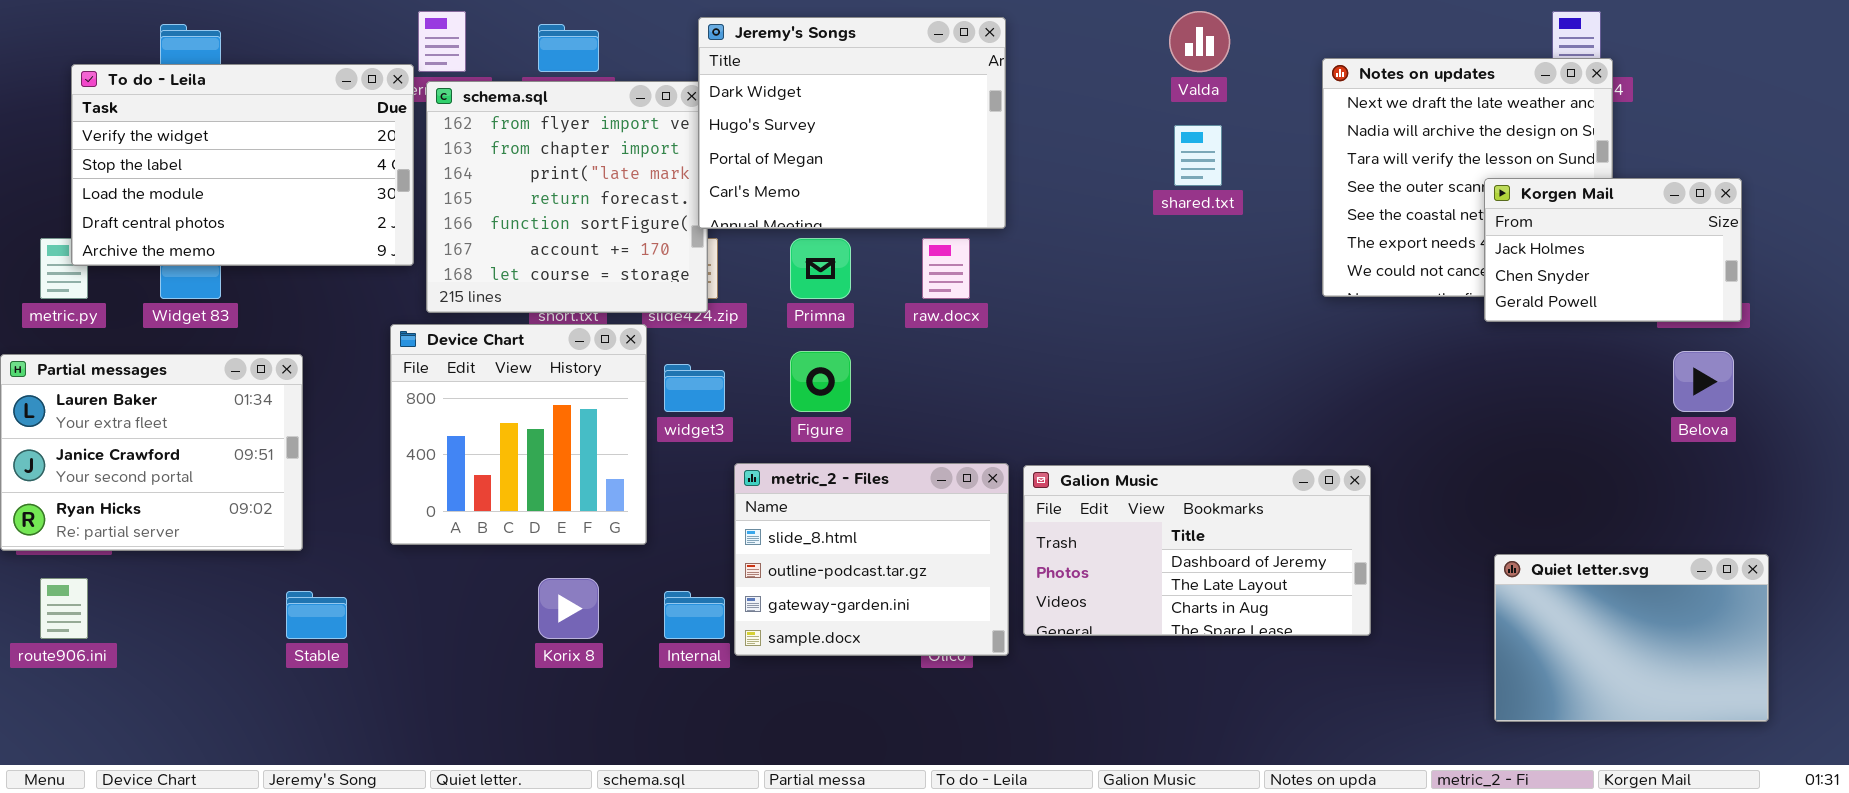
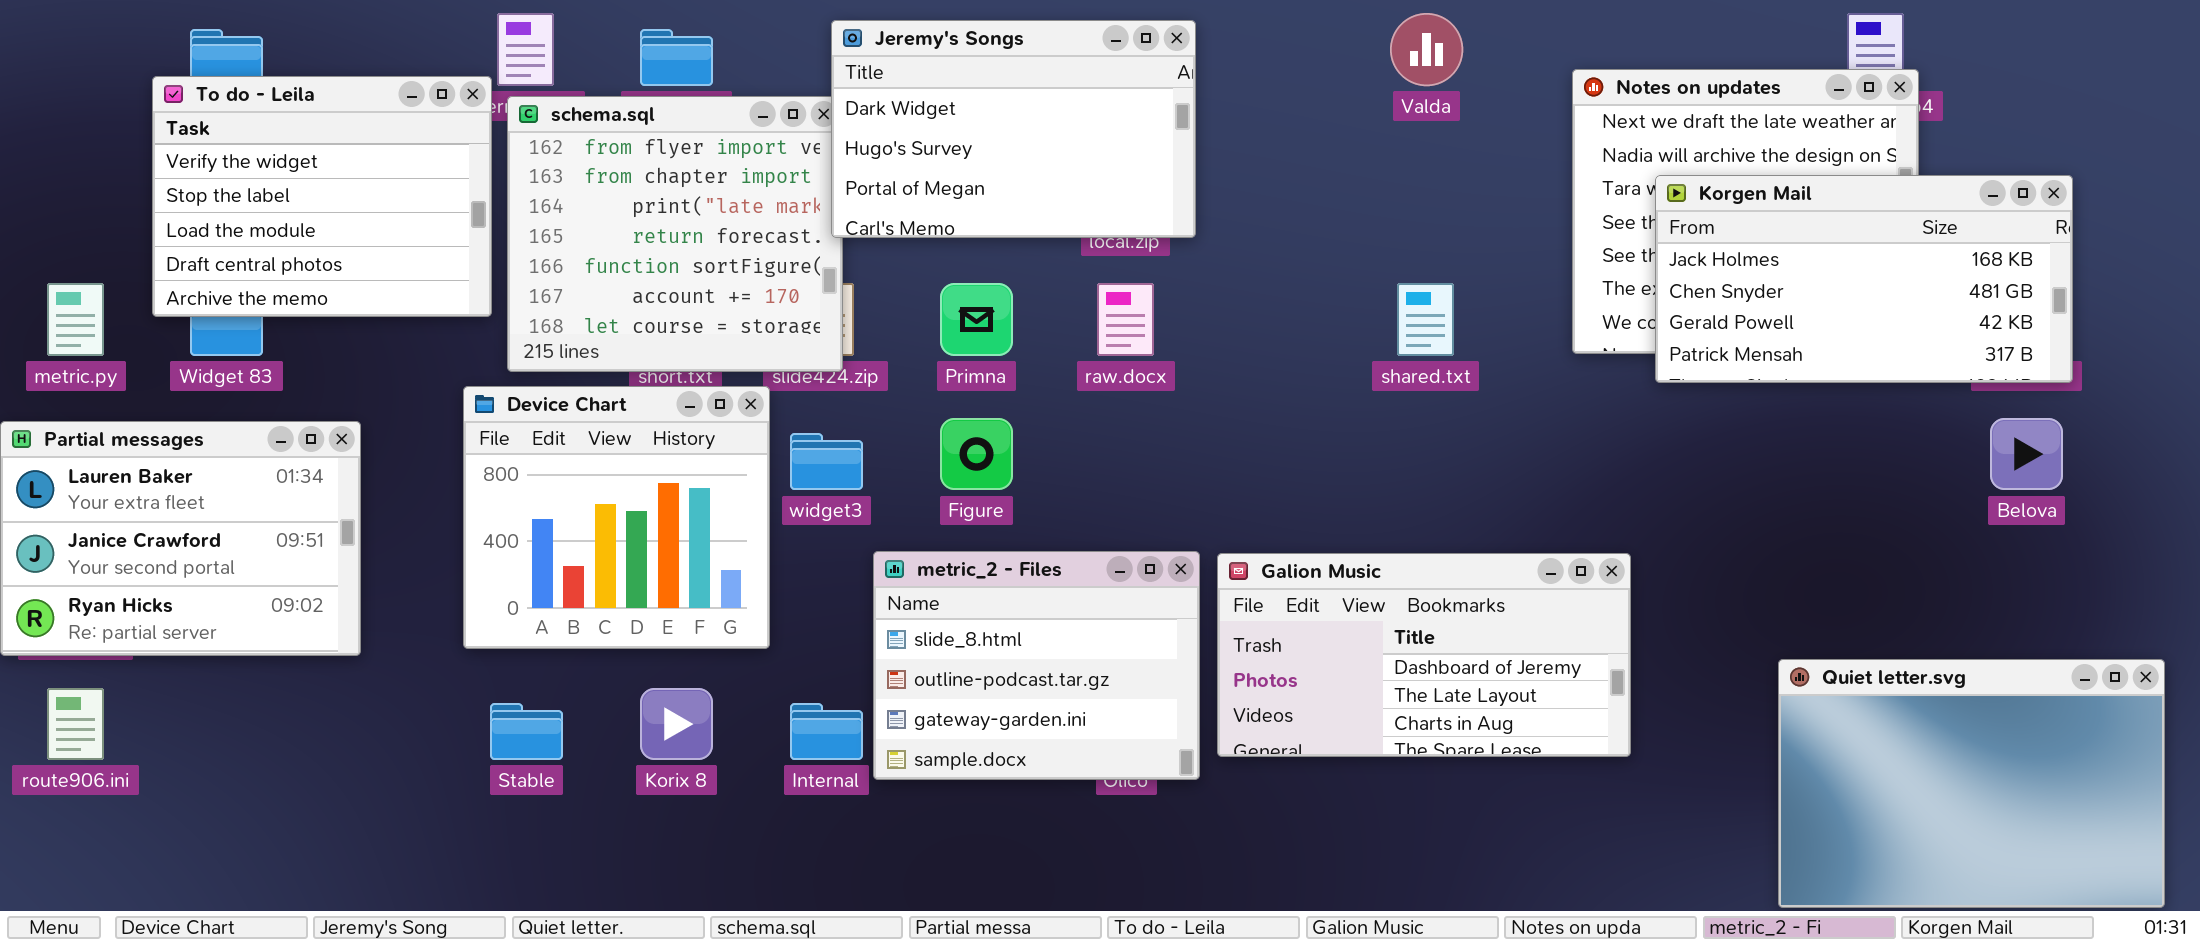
Jeremy's Songs: [698,17,1006,229] -> [831,20,1196,238], resized
To do - Leila: [71,64,414,266] -> [152,76,492,317], resized
shared.txt: [1174,125,1222,186] -> [1397,283,1454,356], moved
Korgen Mail: [1484,178,1742,322] -> [1655,175,2073,383], resized
Quiet letter.svg: [1494,554,1769,722] -> [1778,659,2165,908], resized
Stable: [286,591,347,639] -> [490,703,563,760], moved

